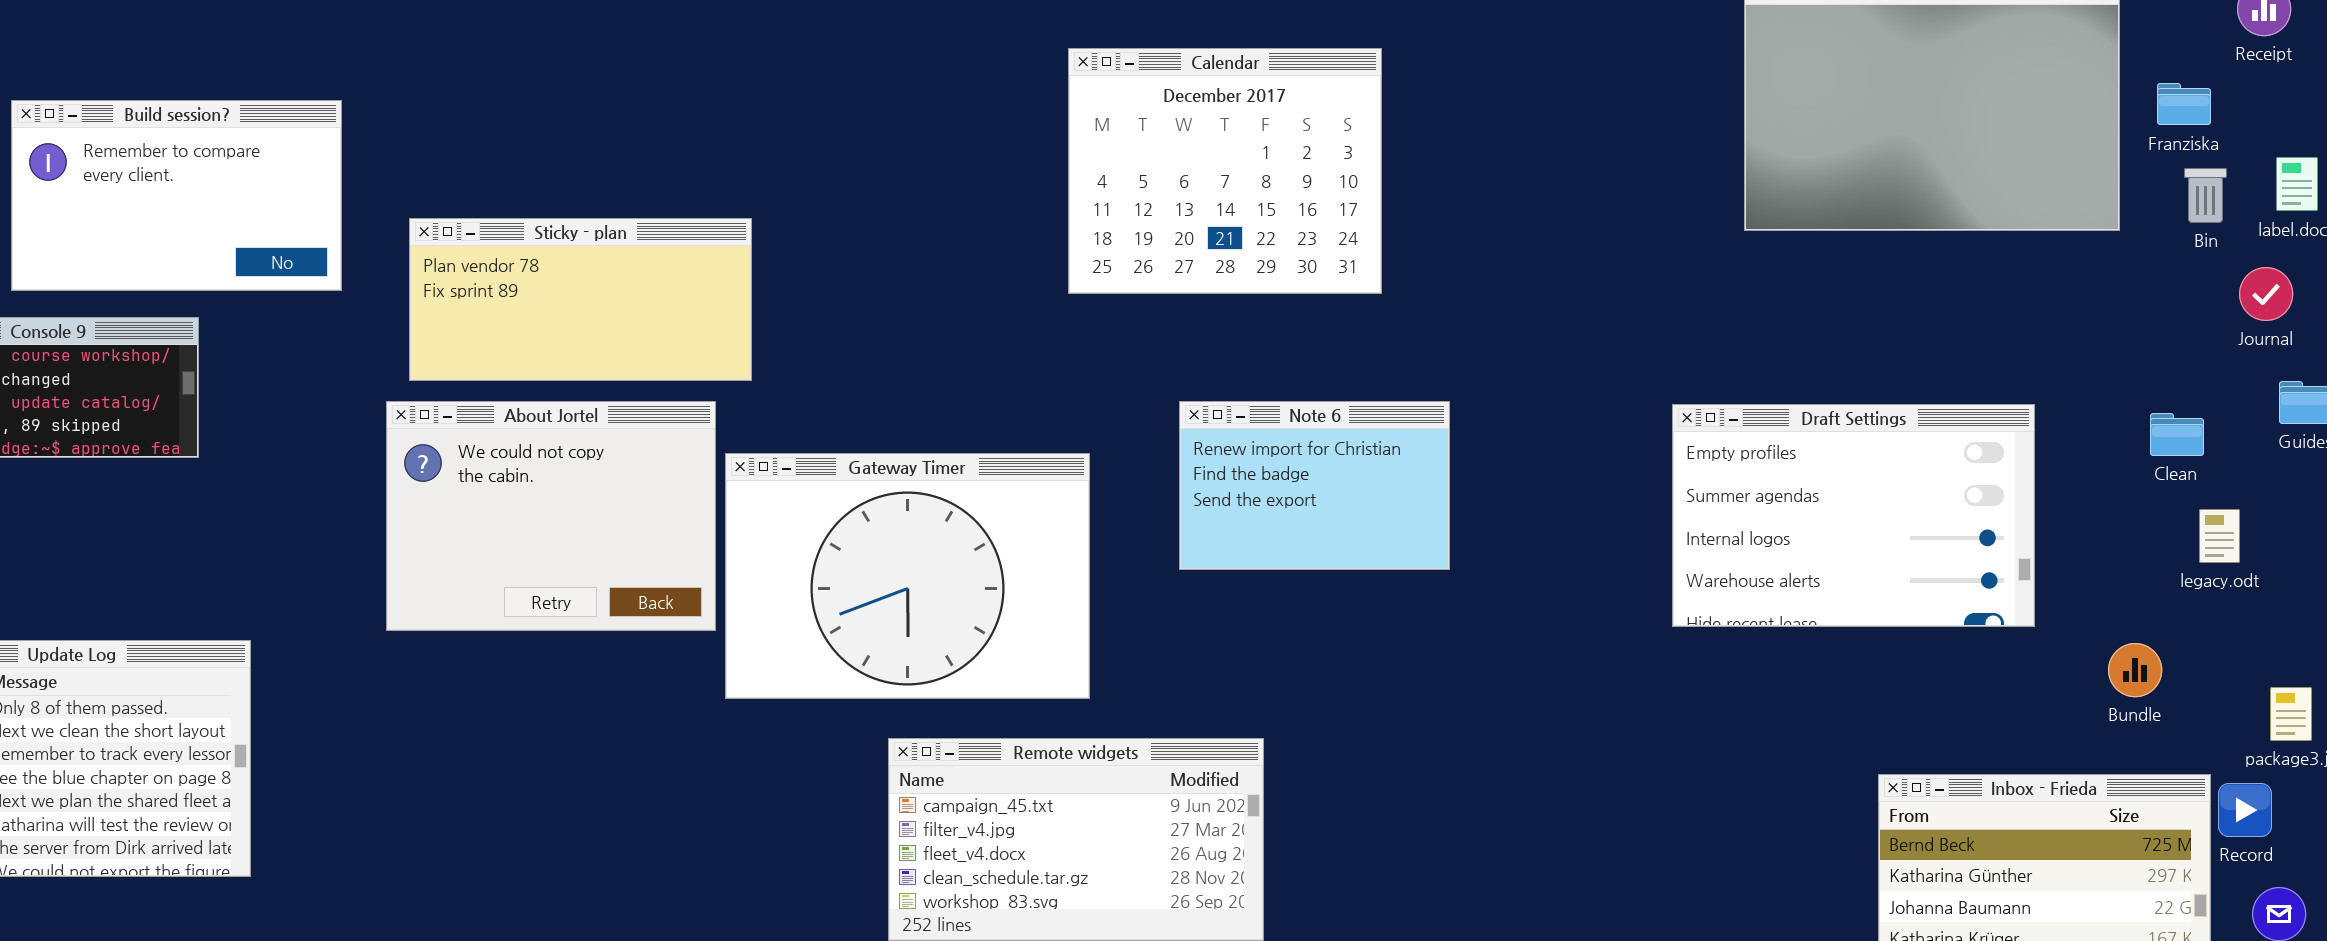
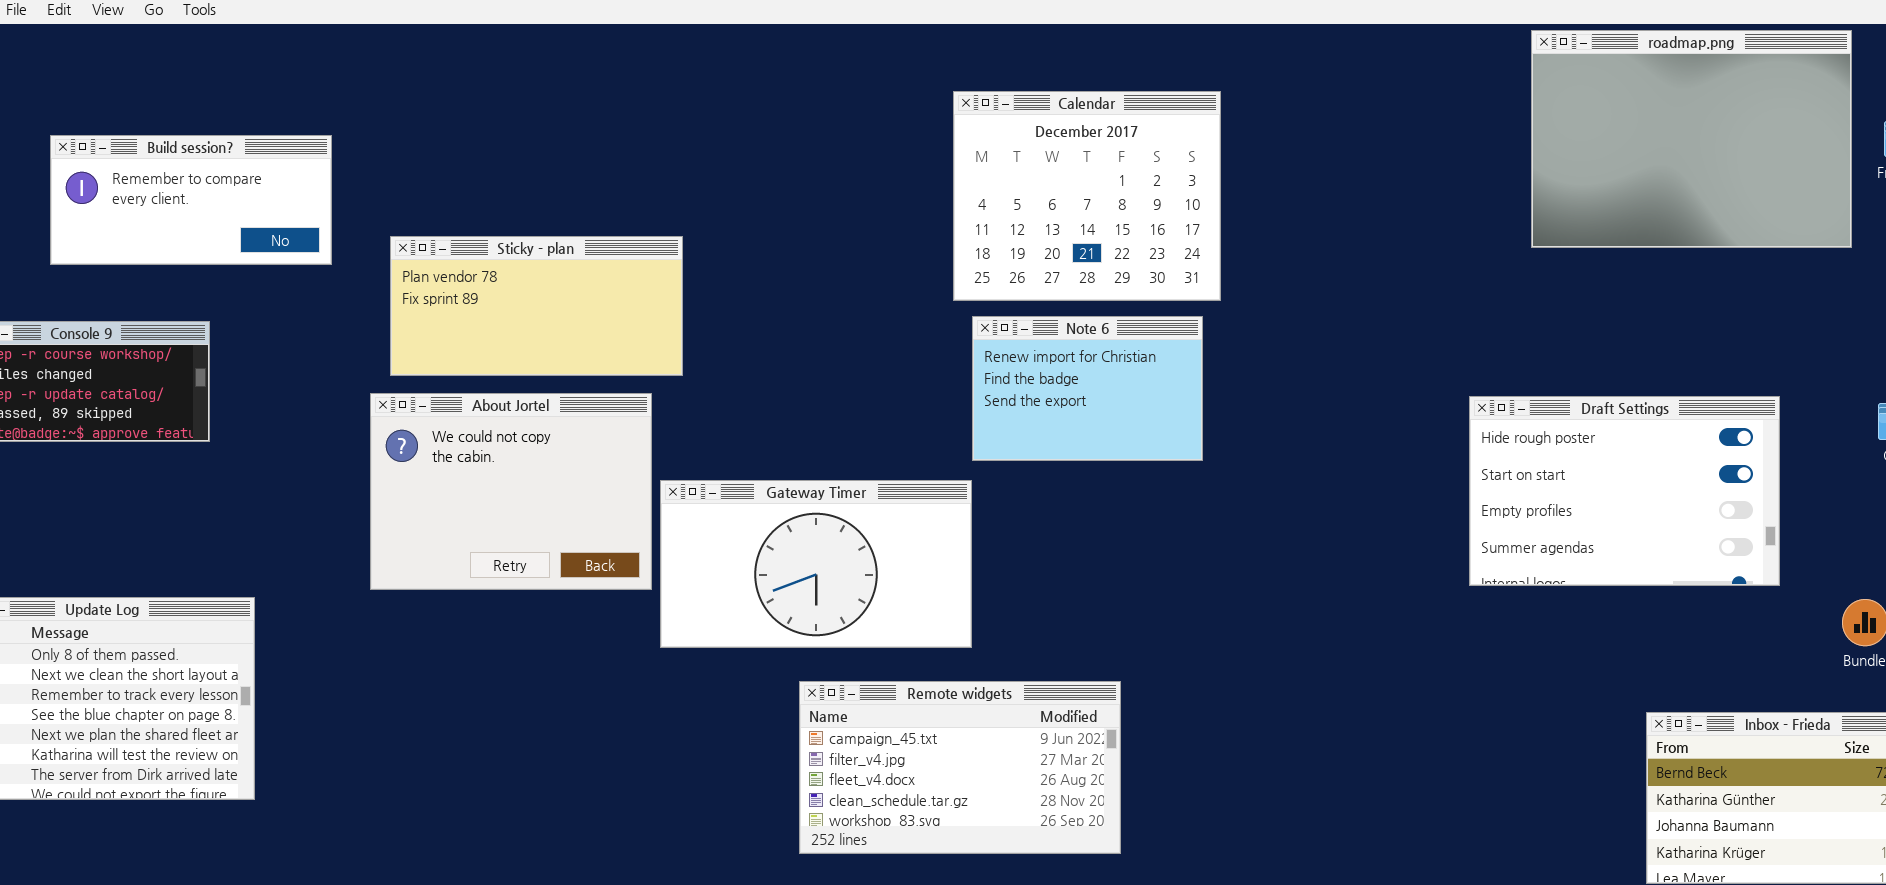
Build session?: [11,100,342,291] -> [50,135,332,265], resized
Note 6: [1179,401,1450,570] -> [972,316,1203,461], moved
Draft Settings: [1672,404,2035,627] -> [1469,396,1780,586], scrolled up 2 rows
Gateway Timer: [725,453,1090,699] -> [660,480,972,648], resized

